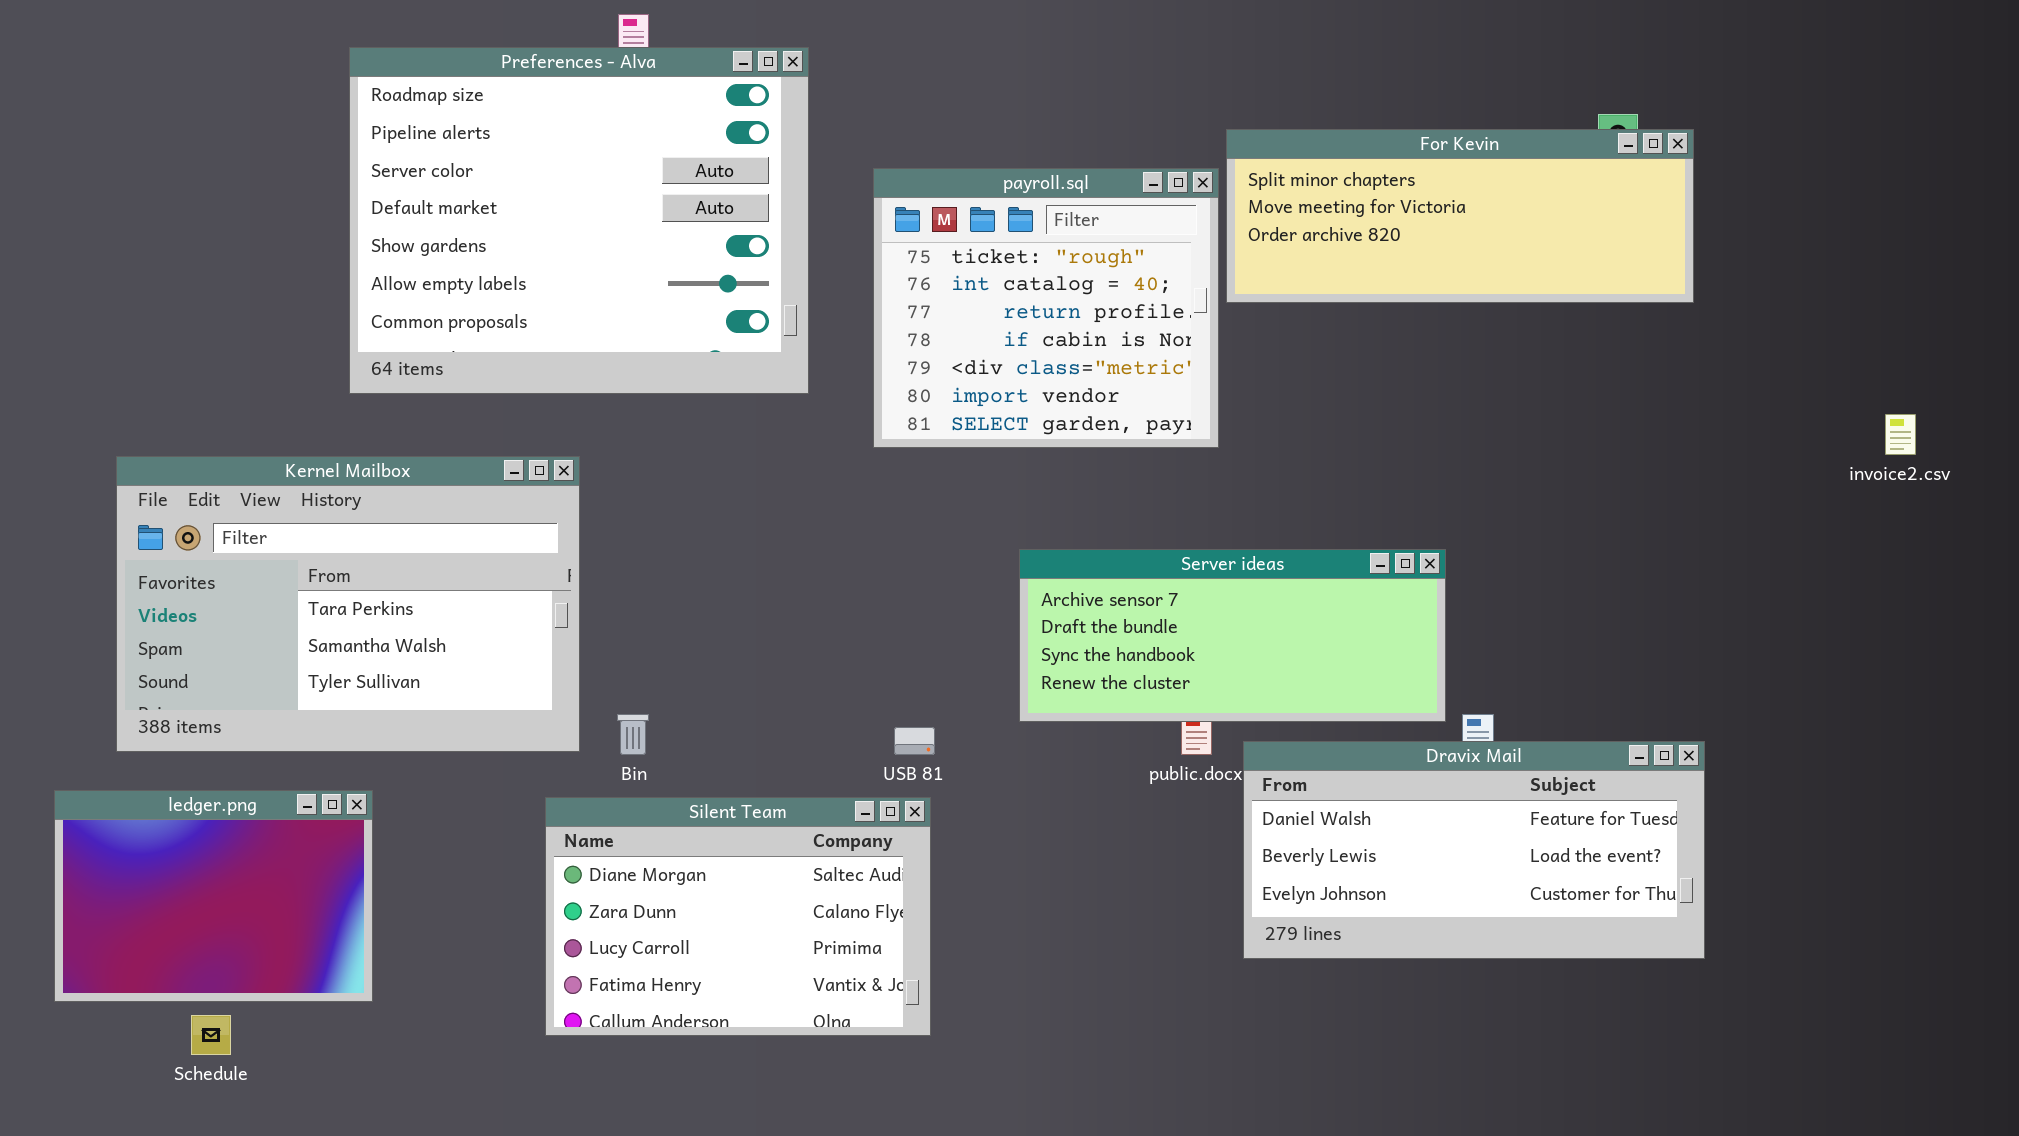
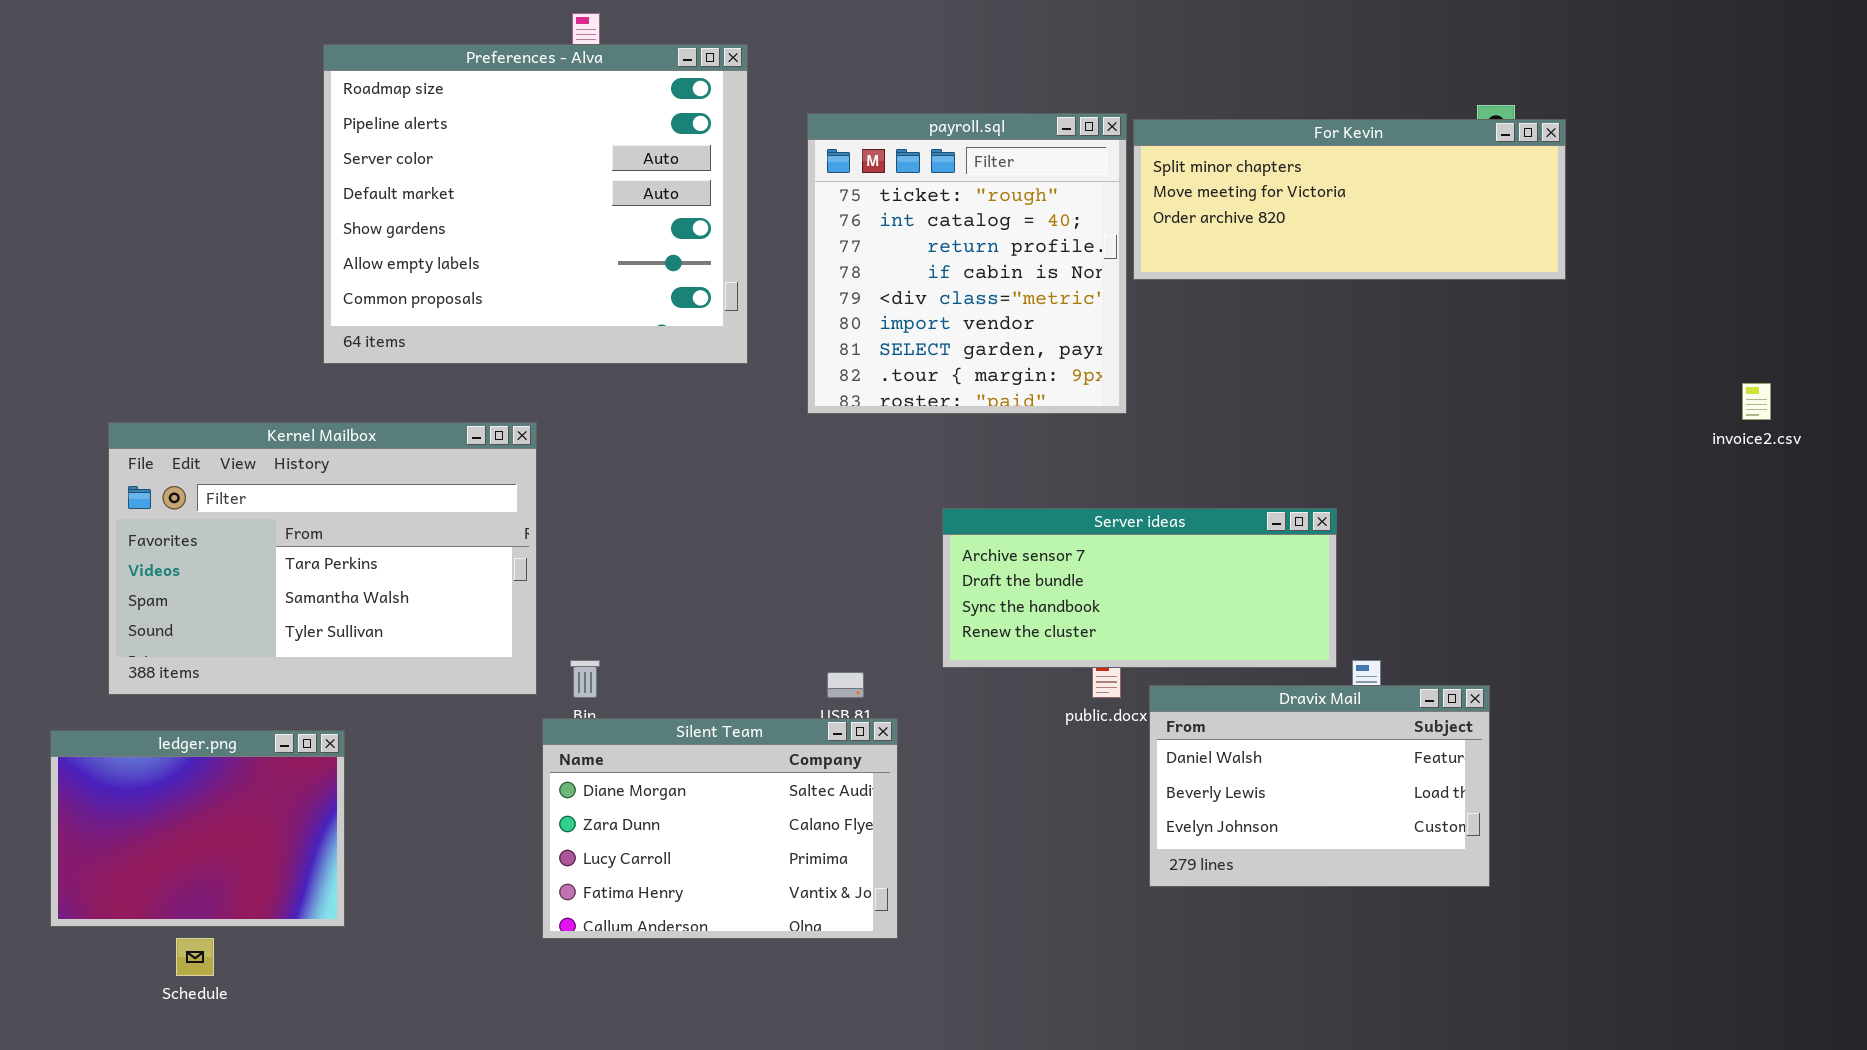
payroll.sql: [873,168,1219,448] -> [807,113,1127,414], resized
Dravix Mail: [1243,741,1705,959] -> [1149,685,1490,887], resized
Silent Team: [545,797,931,1036] -> [542,718,898,939], moved

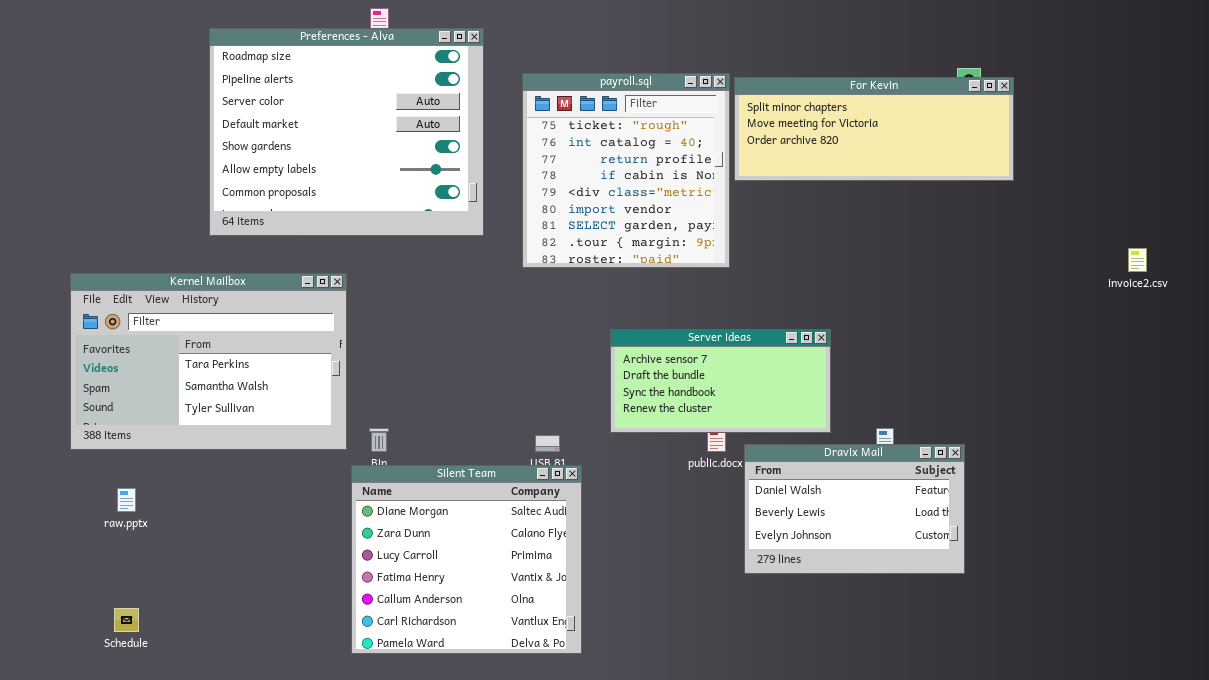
Server ideas: [942,508,1337,668] -> [610,329,831,433], resized
Silent Team: [542,718,898,939] -> [351,465,582,654], resized
ledger.png: [50,730,345,927] -> none, closed

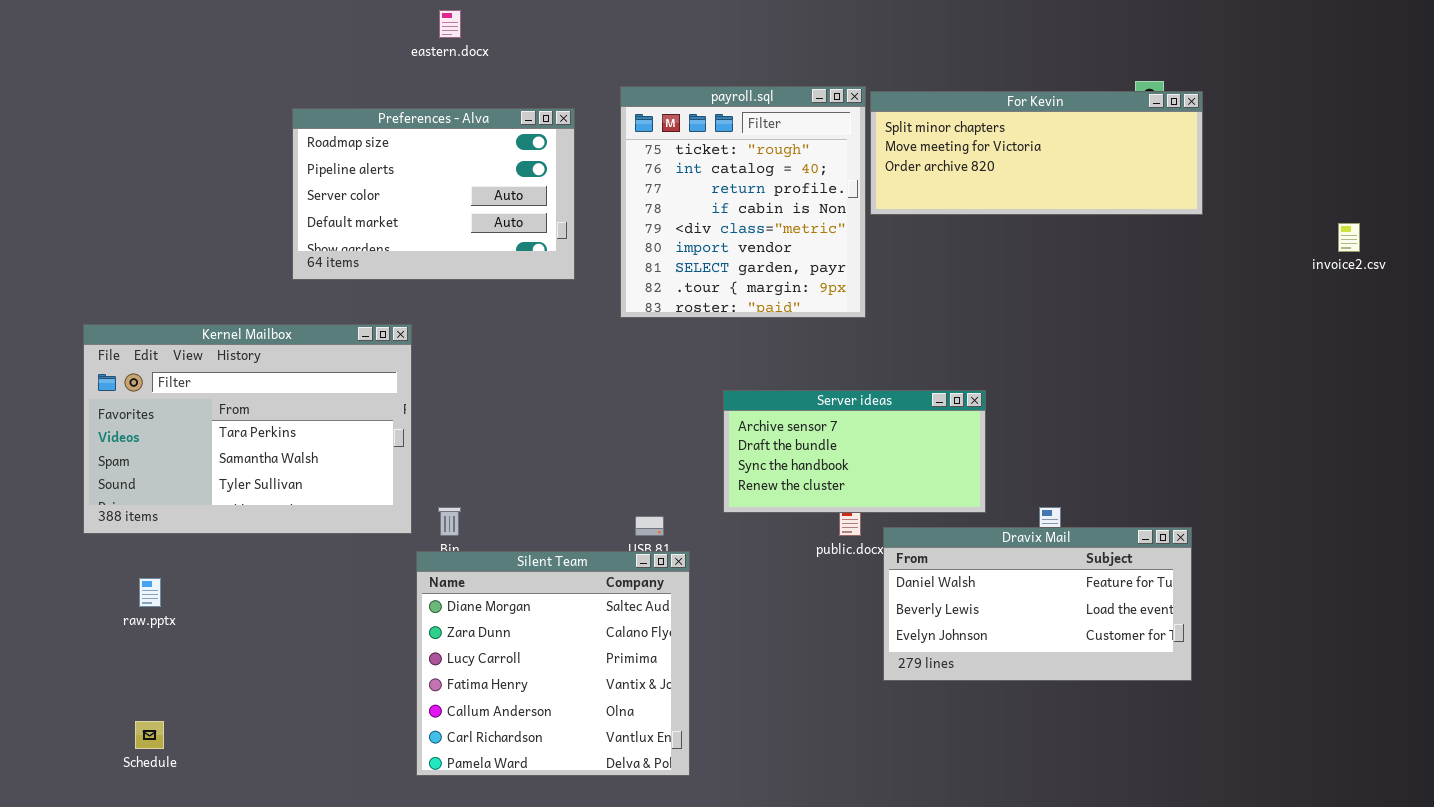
Preferences - Alva: [209,28,484,236] -> [292,108,575,280], resized
invoice2.csv: [1128,248,1147,272] -> [1338,223,1360,252], moved
Dravix Mail: [744,444,965,574] -> [883,527,1192,681], resized

